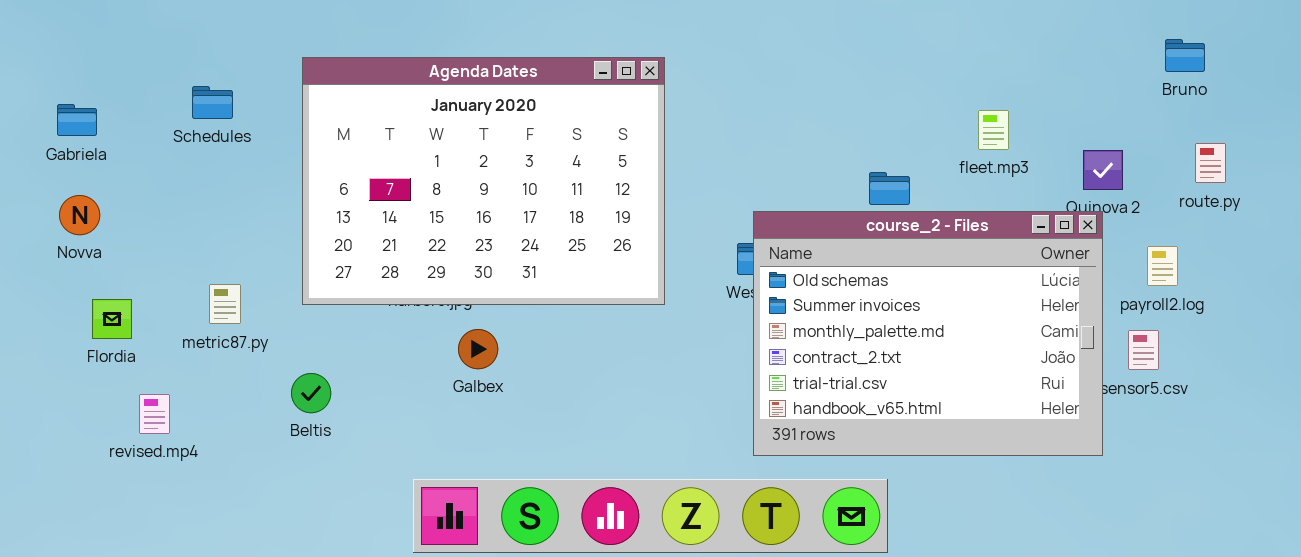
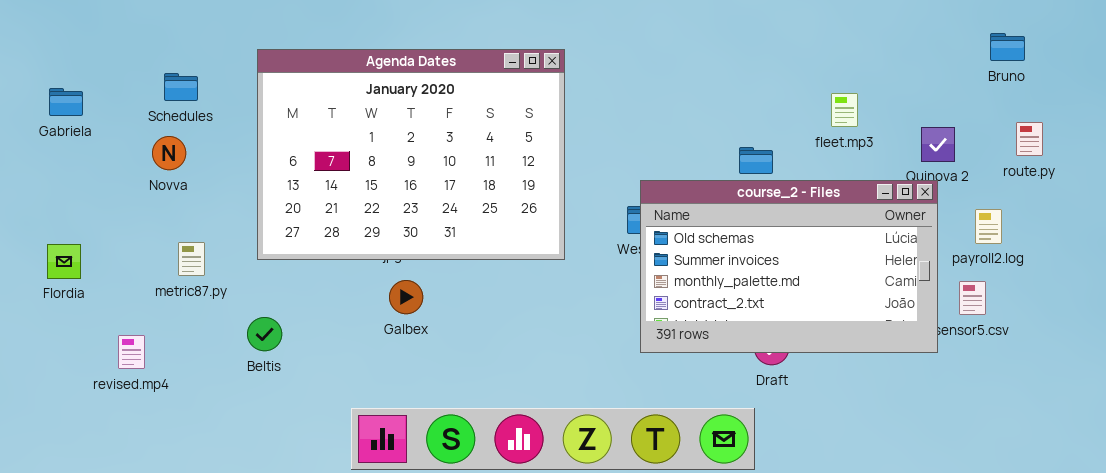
Novva: [59,195,100,235] -> [152,136,186,170], moved
course_2 - Files: [753,211,1103,456] -> [640,180,938,353], resized
Flordia: [92,299,132,339] -> [47,244,81,279], moved

